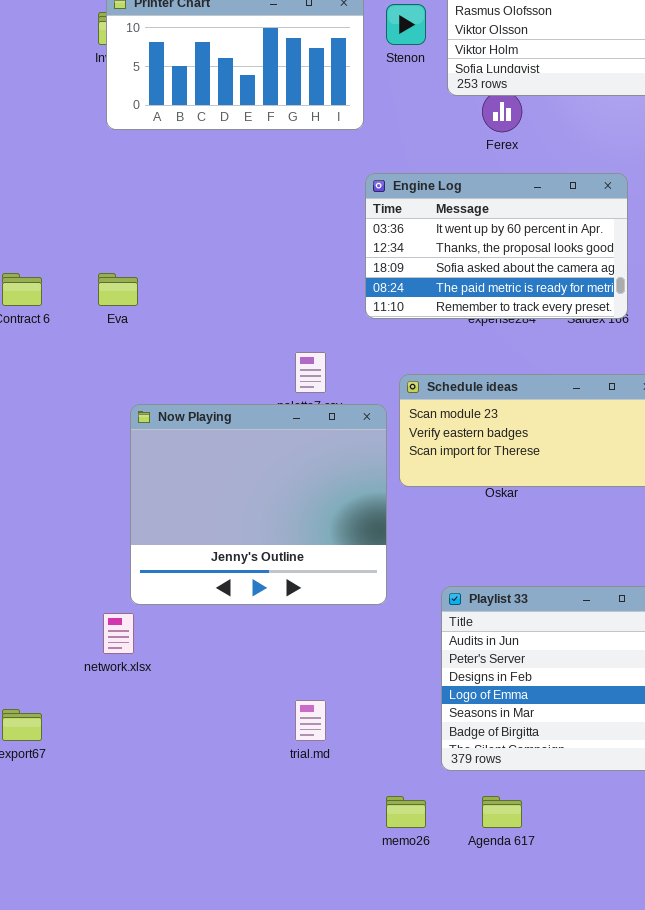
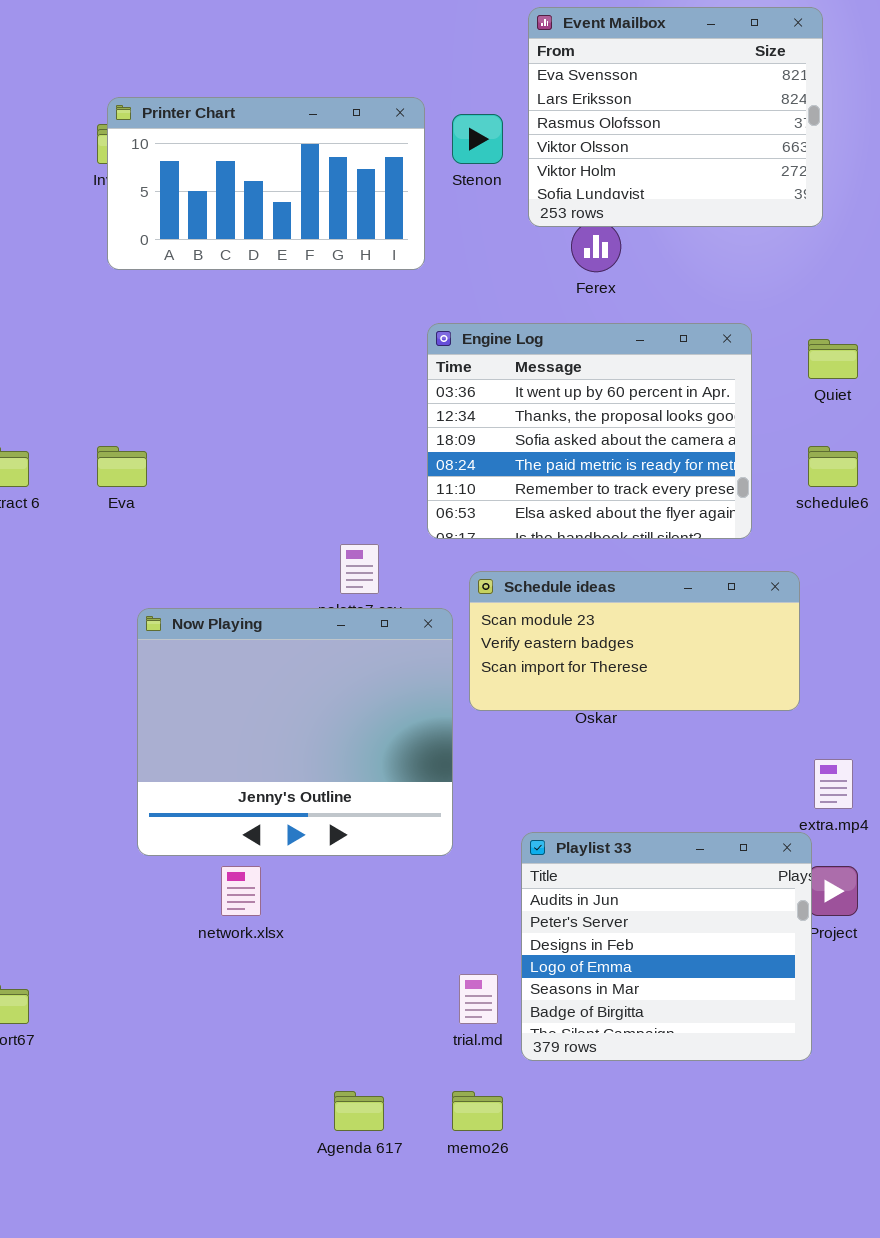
Engine Log: [365,173,628,319] -> [427,323,752,539], resized
network.xlsx: [103,613,134,654] -> [221,866,261,916], moved
trial.md: [295,700,326,741] -> [459,974,498,1024], moved
Agenda 617: [482,796,522,828] -> [334,1091,384,1131], moved

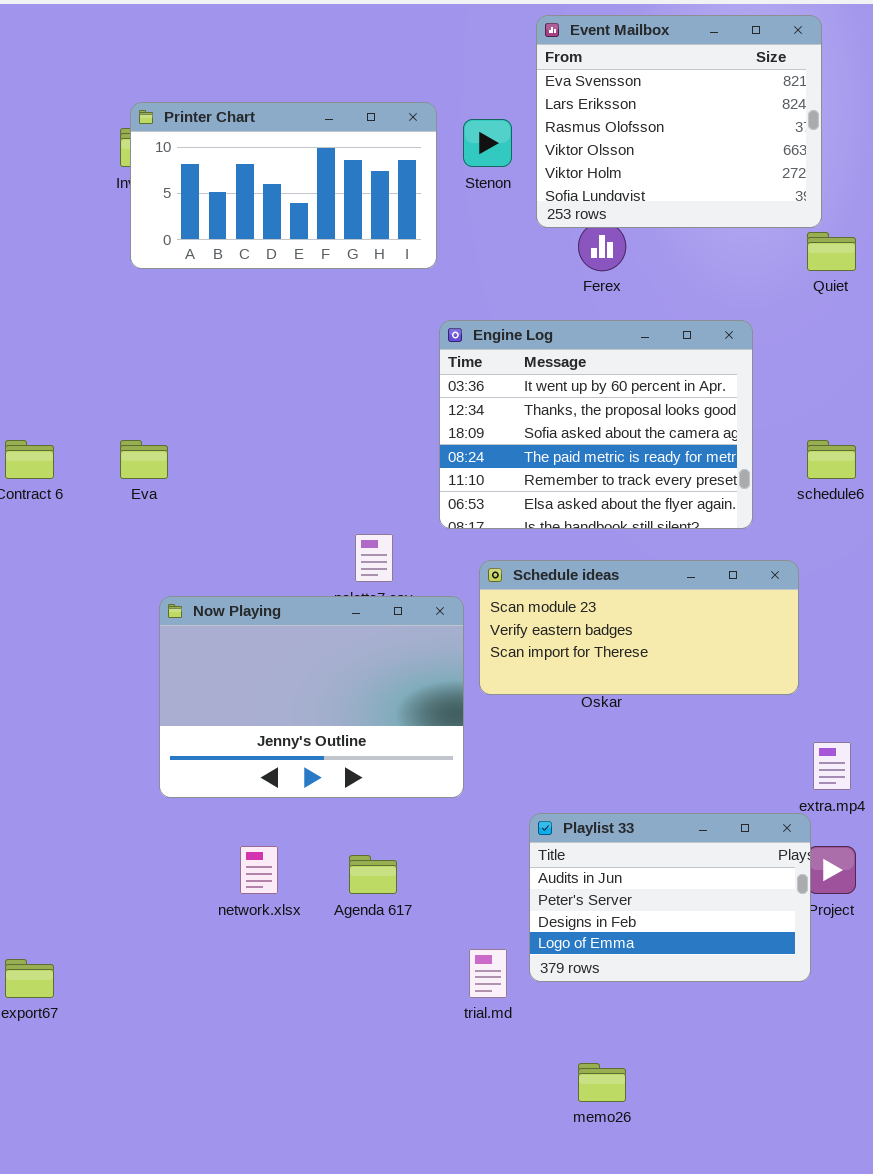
Quiet: [808,339,858,379] -> [807,232,856,271], moved
Now Playing: [137,608,453,856] -> [159,596,464,798], resized
Playlist 33: [521,832,812,1061] -> [529,813,811,982], resized
Agenda 617: [334,1091,384,1131] -> [349,855,397,894], moved
memo26: [452,1091,503,1131] -> [578,1063,626,1102], moved

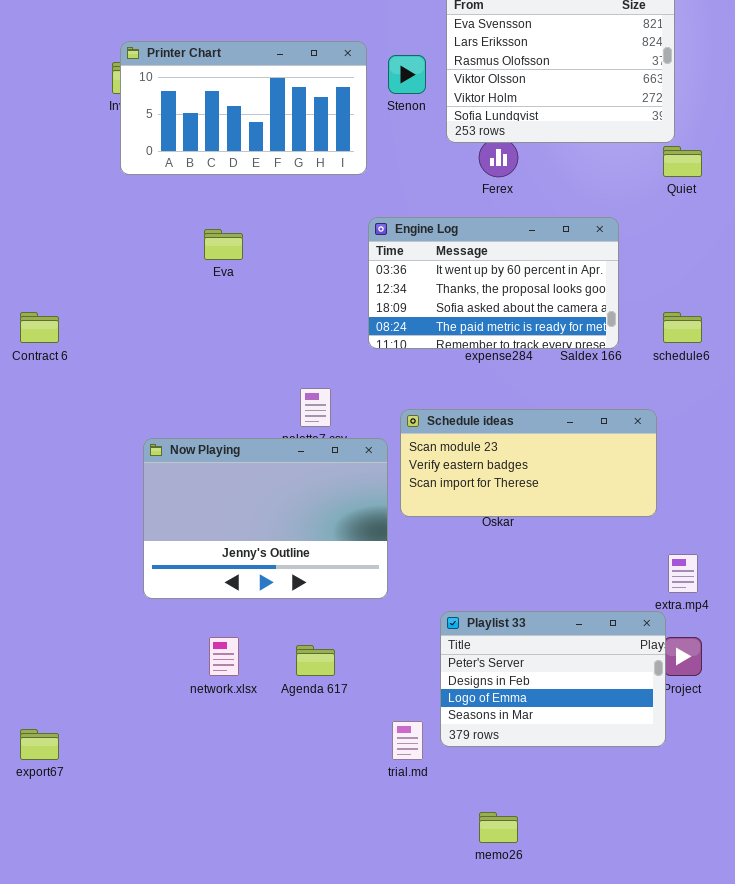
Engine Log: [439,320,753,529] -> [368,217,619,349], resized
Eva: [120,440,168,479] -> [204,229,243,260], moved
Playlist 33: [529,813,811,982] -> [440,611,666,747], scrolled down 1 row

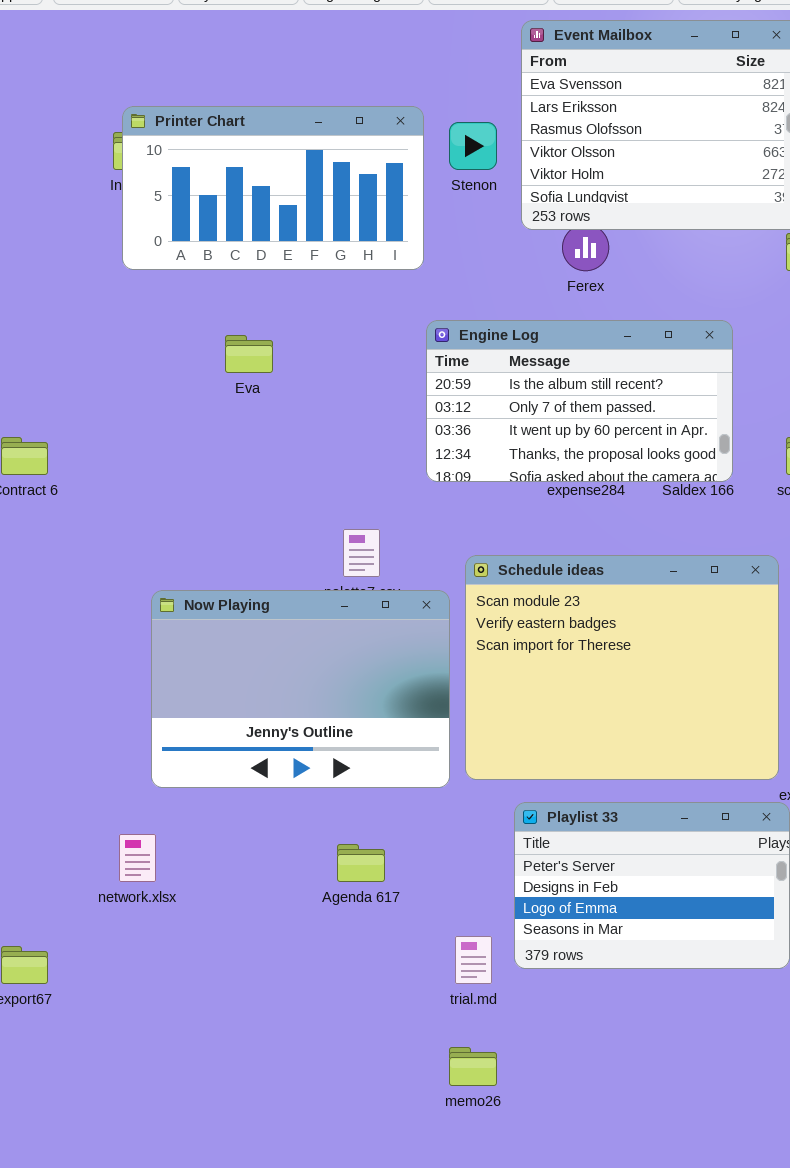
Engine Log: [368,217,619,349] -> [426,320,733,482], scrolled up 2 rows
Schedule ideas: [400,409,657,517] -> [465,555,779,780], resized
network.xlsx: [209,637,239,676] -> [119,834,156,882], moved
memo26: [479,812,518,843] -> [449,1047,497,1086], moved

